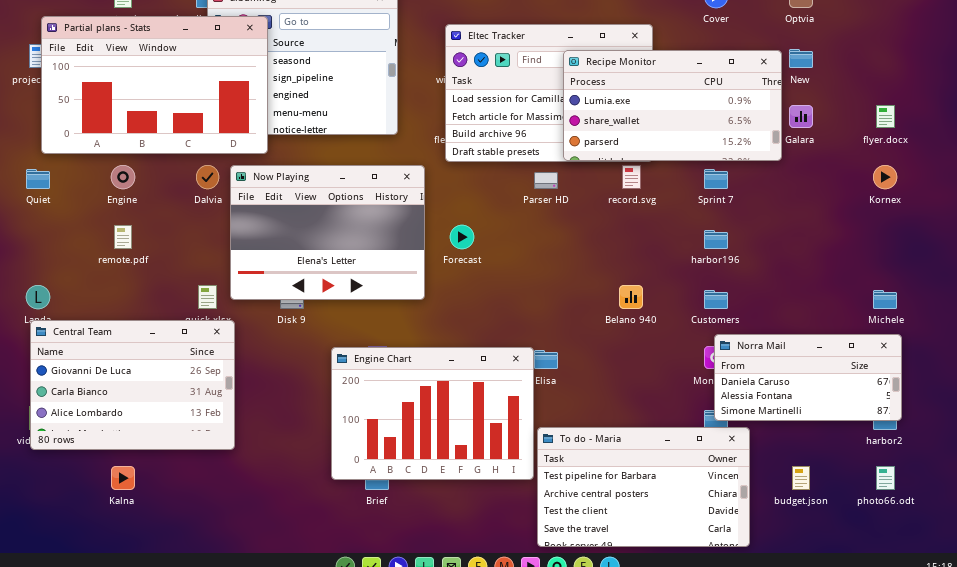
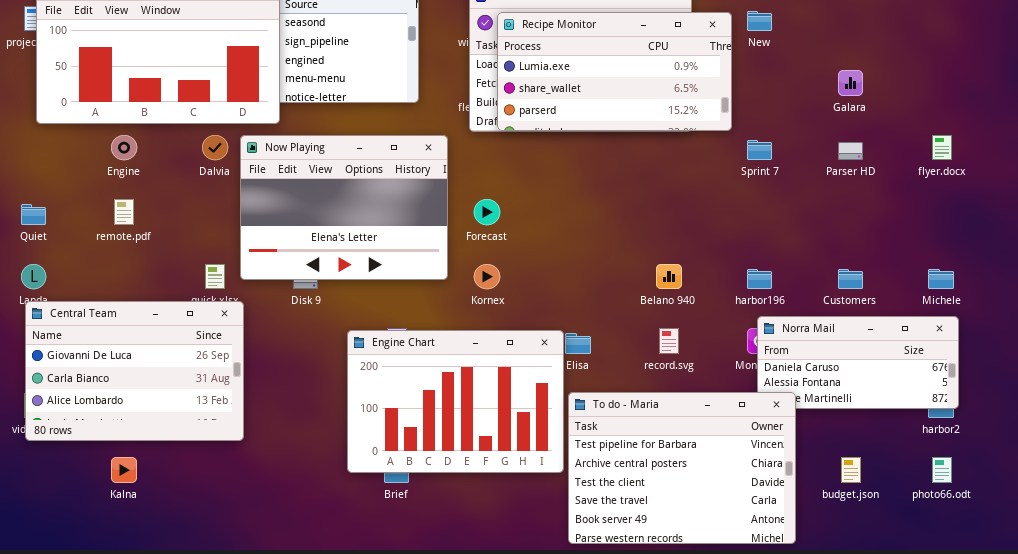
New: [789,49,813,68] -> [747,11,772,31], moved
Recipe Monitor: [563,50,782,161] -> [497,12,732,131], moved
flyer.docx: [876,105,895,128] -> [932,135,952,160], moved
record.svg: [622,165,641,189] -> [659,328,679,354], moved
Kornex: [873,165,897,189] -> [474,264,500,289], moved
Quiet: [26,169,50,189] -> [21,204,46,225], moved
Parser HD: [534,172,558,189] -> [838,142,863,160], moved
harbor196: [704,230,728,249] -> [747,269,772,289], moved
Customers: [704,290,728,309] -> [838,269,863,289], moved
To do - Maria: [537,427,750,547] -> [568,392,796,544], resized

